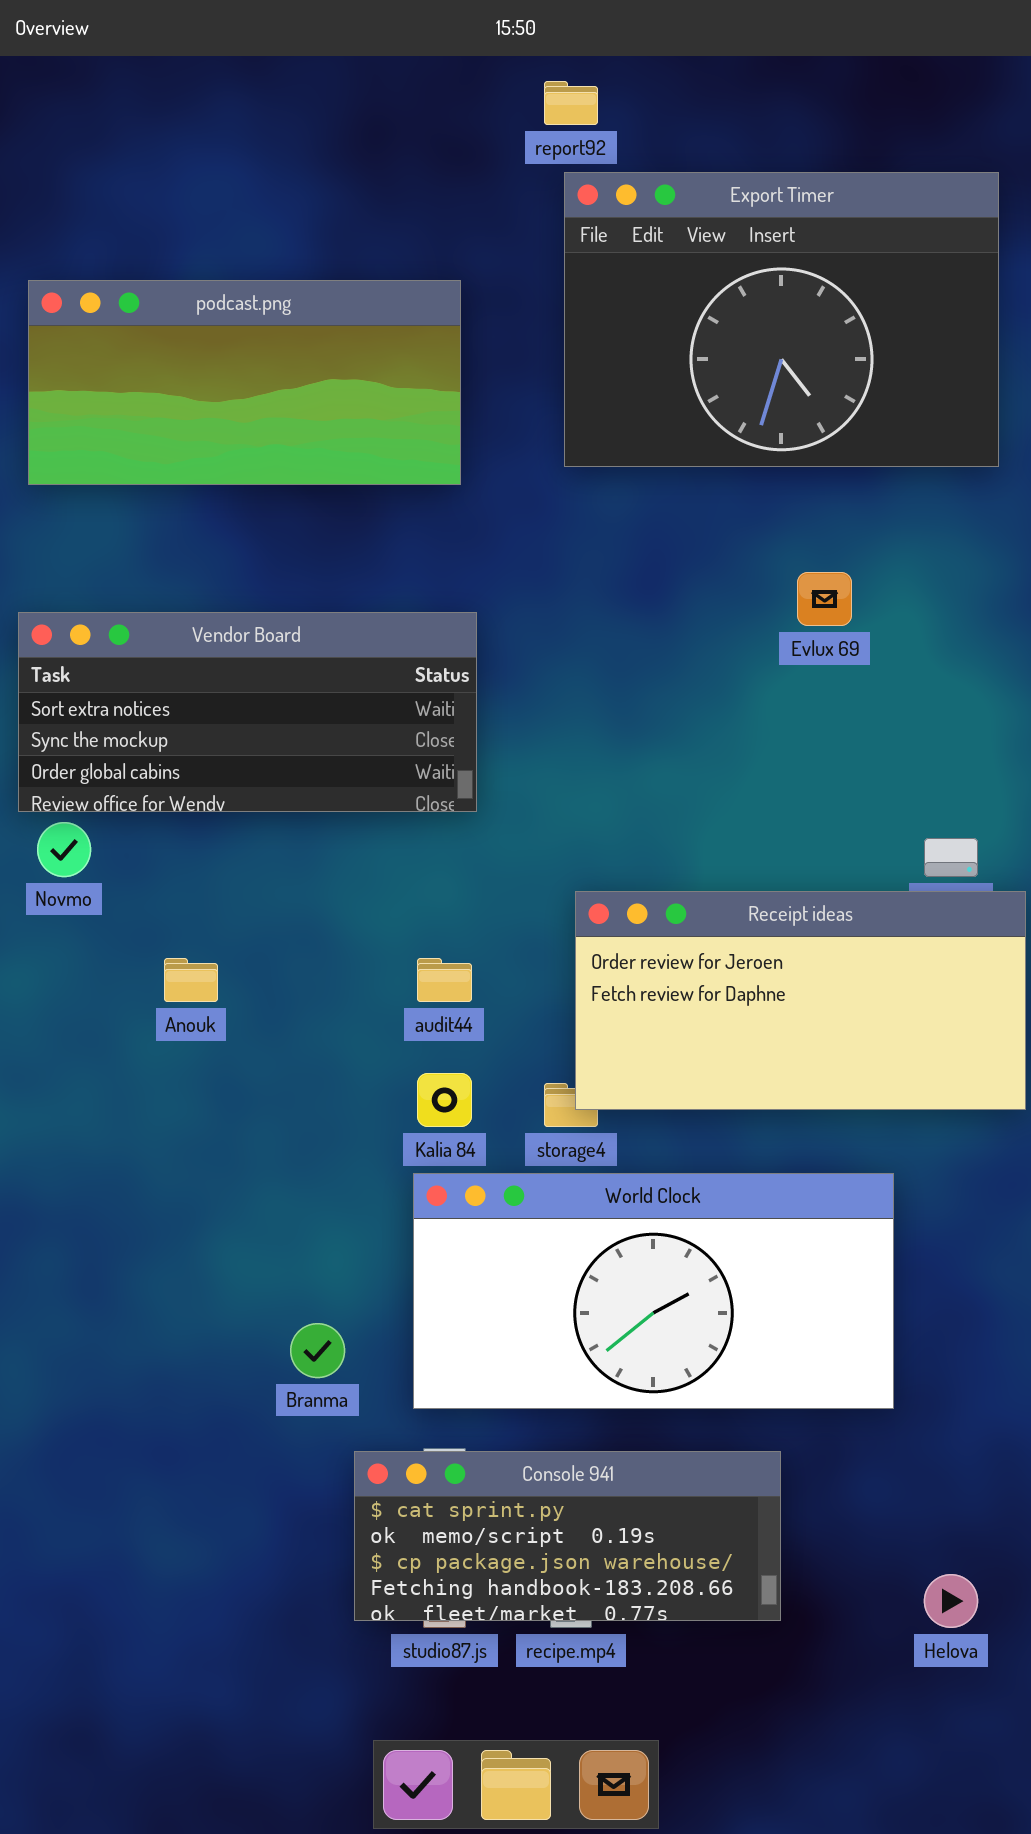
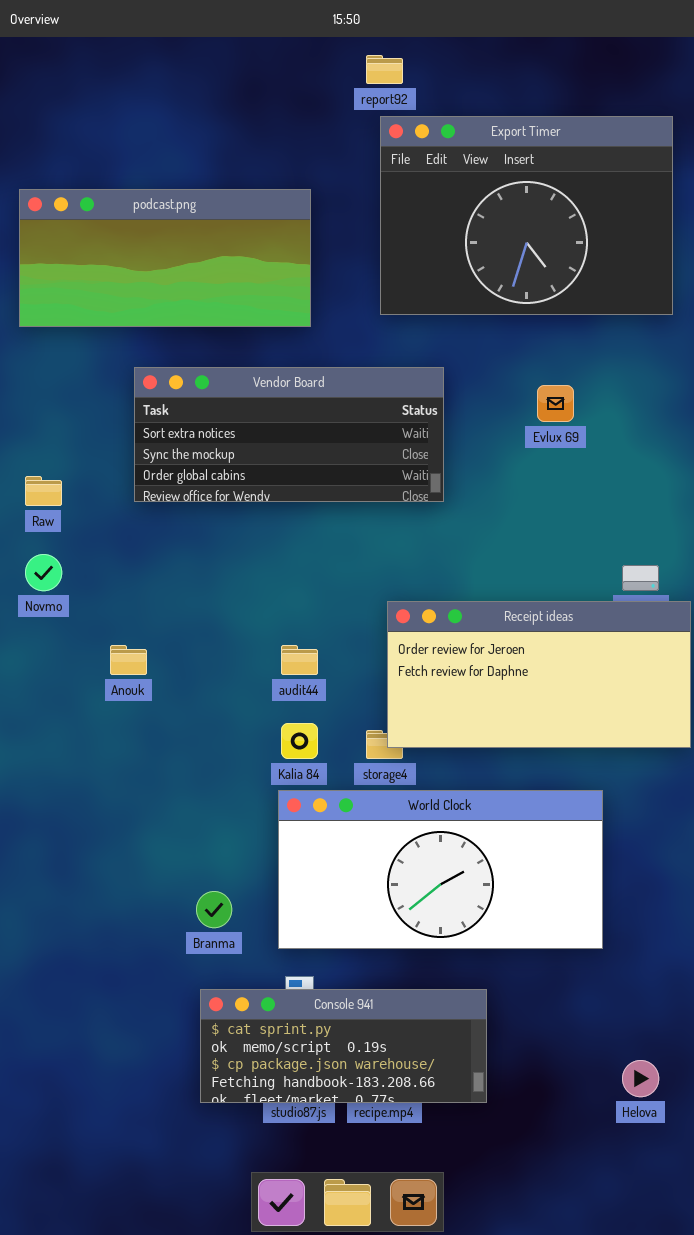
Vendor Board: [18,612,477,812] -> [134,367,444,502], moved
Console 941: [354,1451,781,1621] -> [200,989,487,1103], moved

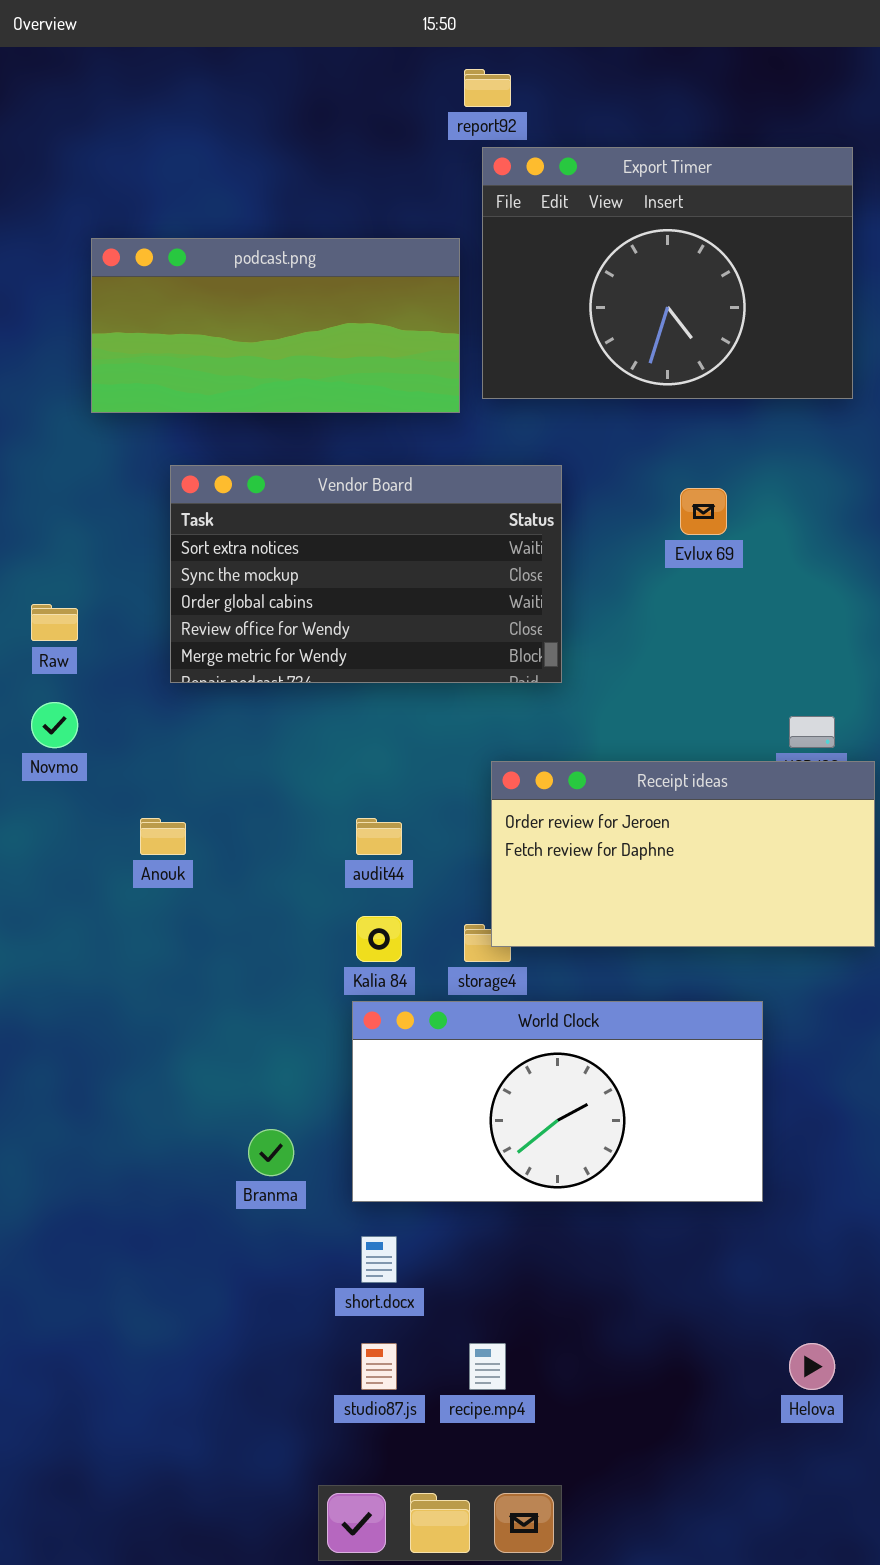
podcast.png: [19,189,311,327] -> [91,238,460,413], moved
Vendor Board: [134,367,444,502] -> [170,465,562,683], resized
Console 941: [200,989,487,1103] -> none, closed

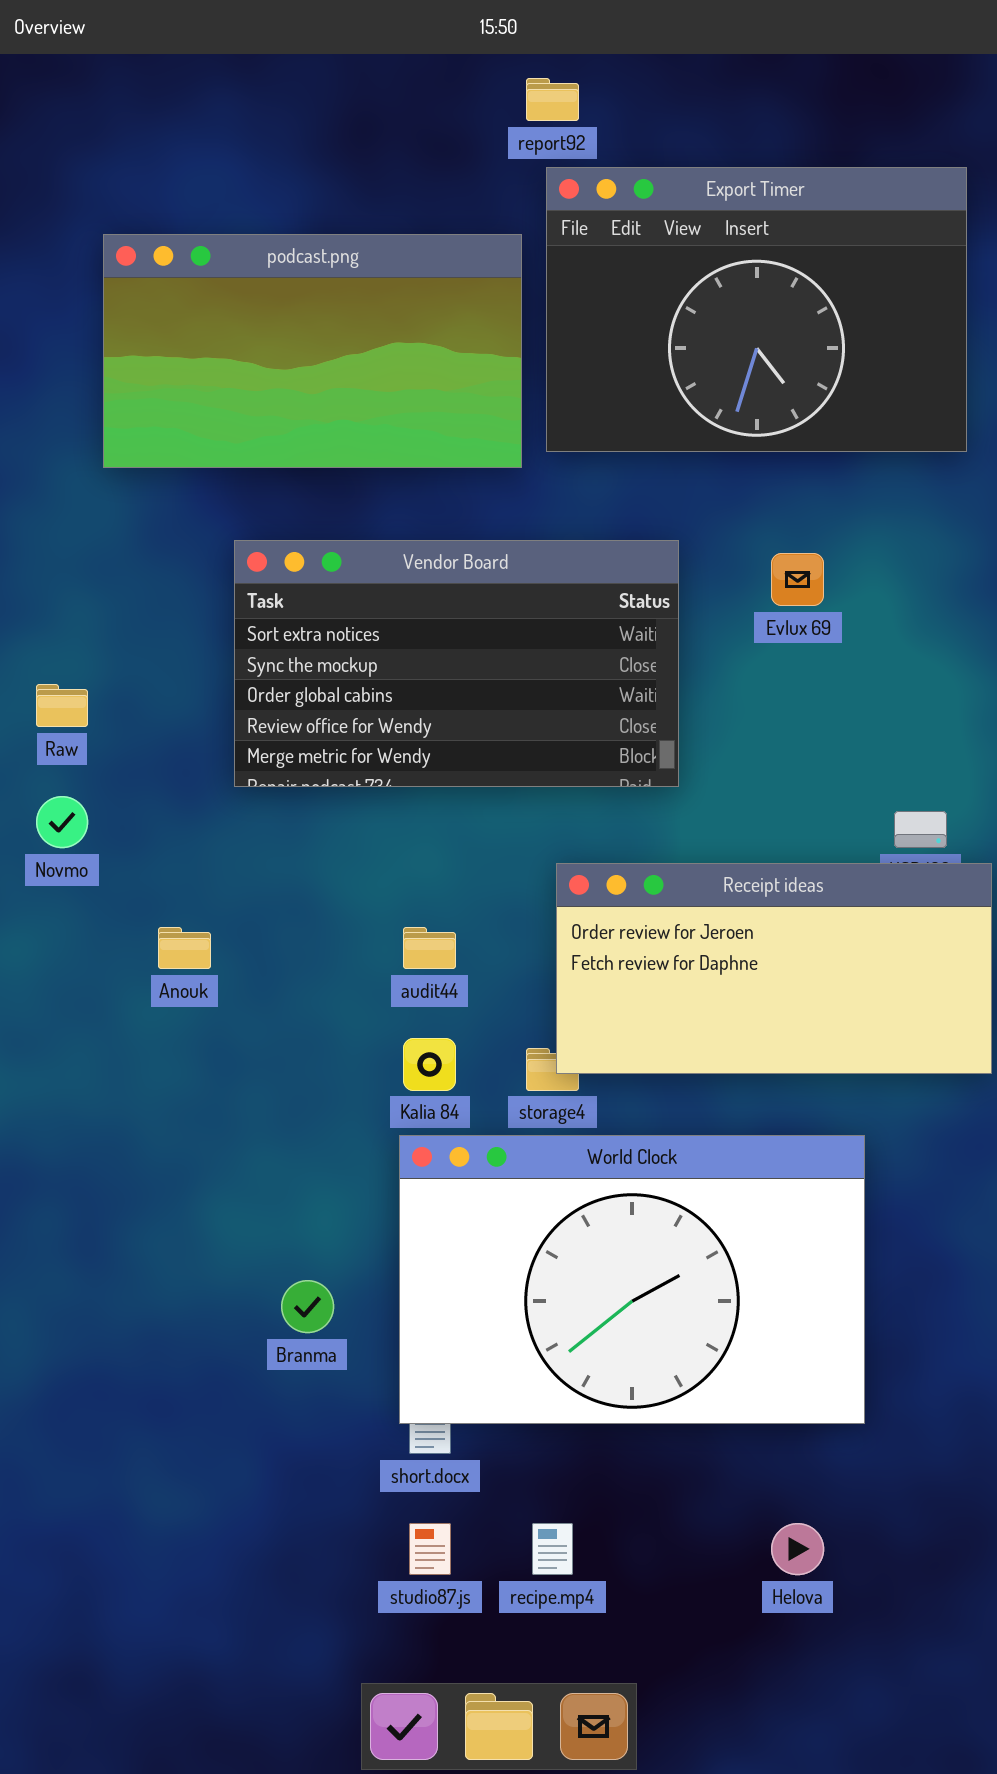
podcast.png: [91,238,460,413] -> [103,234,522,468], resized
Vendor Board: [170,465,562,683] -> [234,540,679,787], moved
World Clock: [352,1001,763,1202] -> [399,1135,865,1424], resized
Helova: [789,1343,835,1390] -> [771,1523,824,1575], moved

